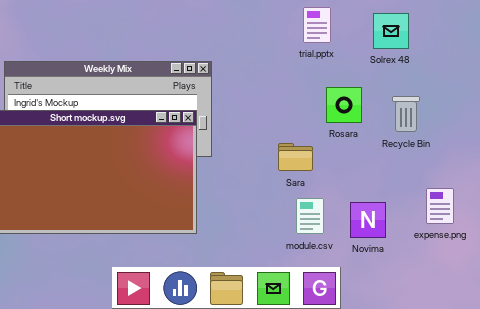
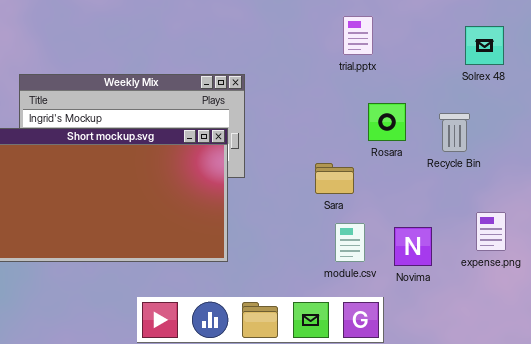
Solrex 48: [373,13,409,49] -> [465,26,504,65], moved

